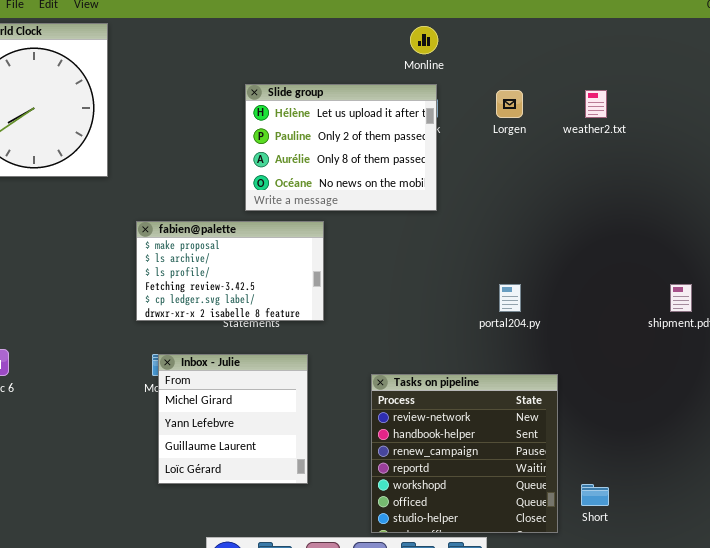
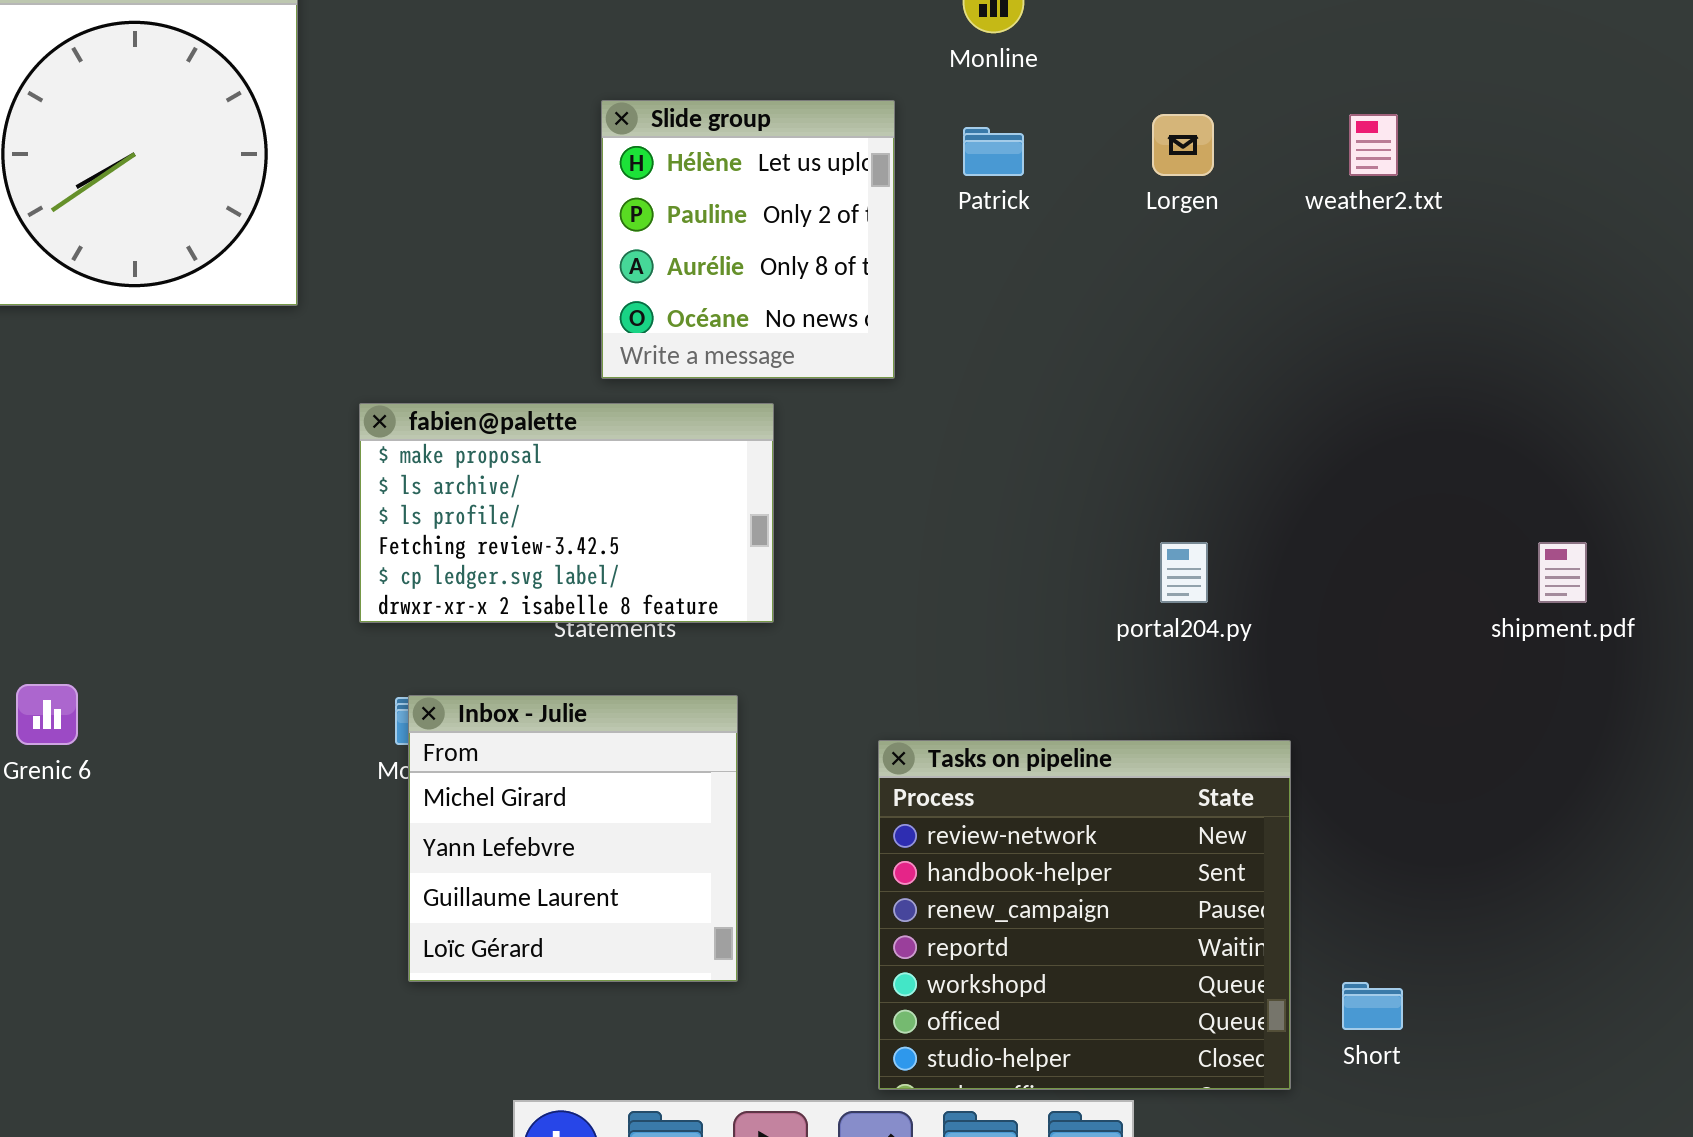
Slide group: [245,84,437,211] -> [601,100,895,379], resized

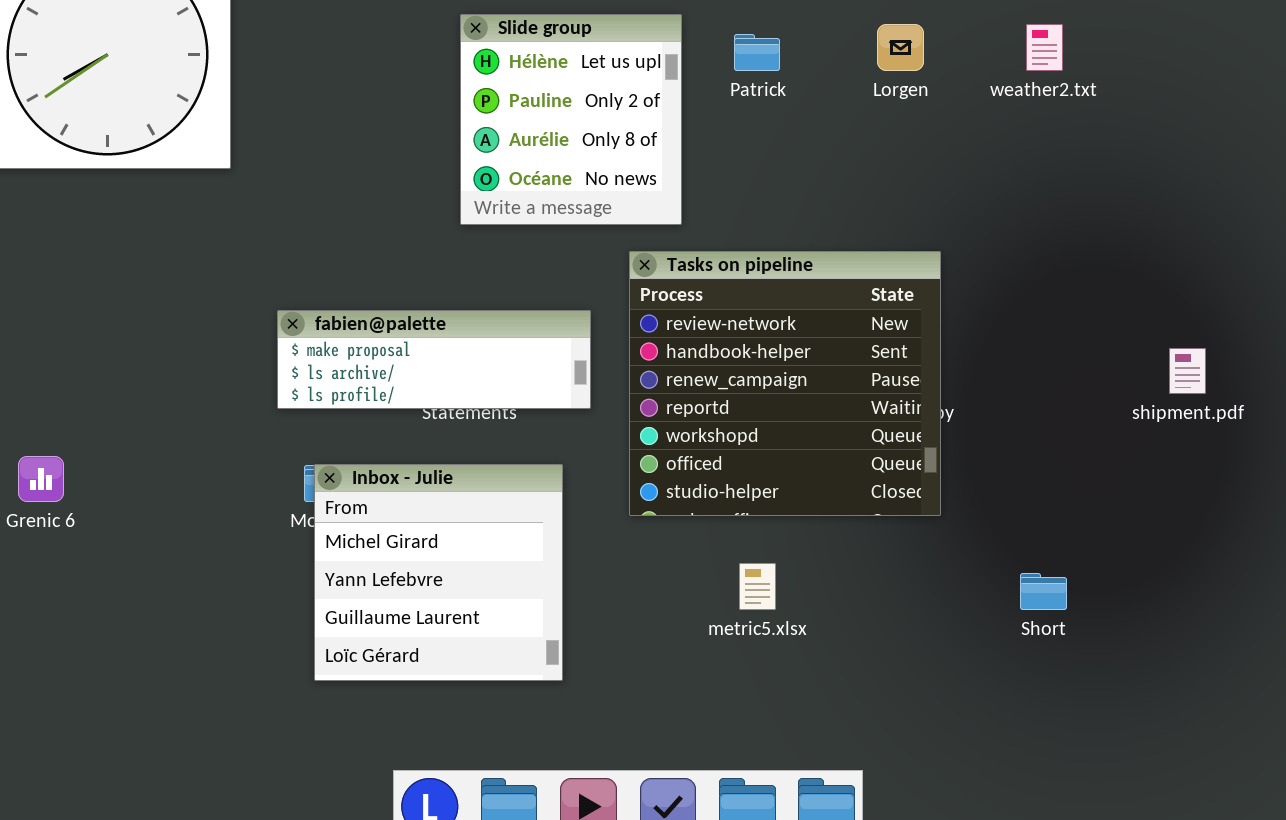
fabien@palette: [359,403,774,623] -> [277,310,591,409], resized
Tasks on pipeline: [878,740,1291,1090] -> [629,251,941,516], moved
Short: [1342,982,1403,1030] -> [1020,573,1067,610], moved

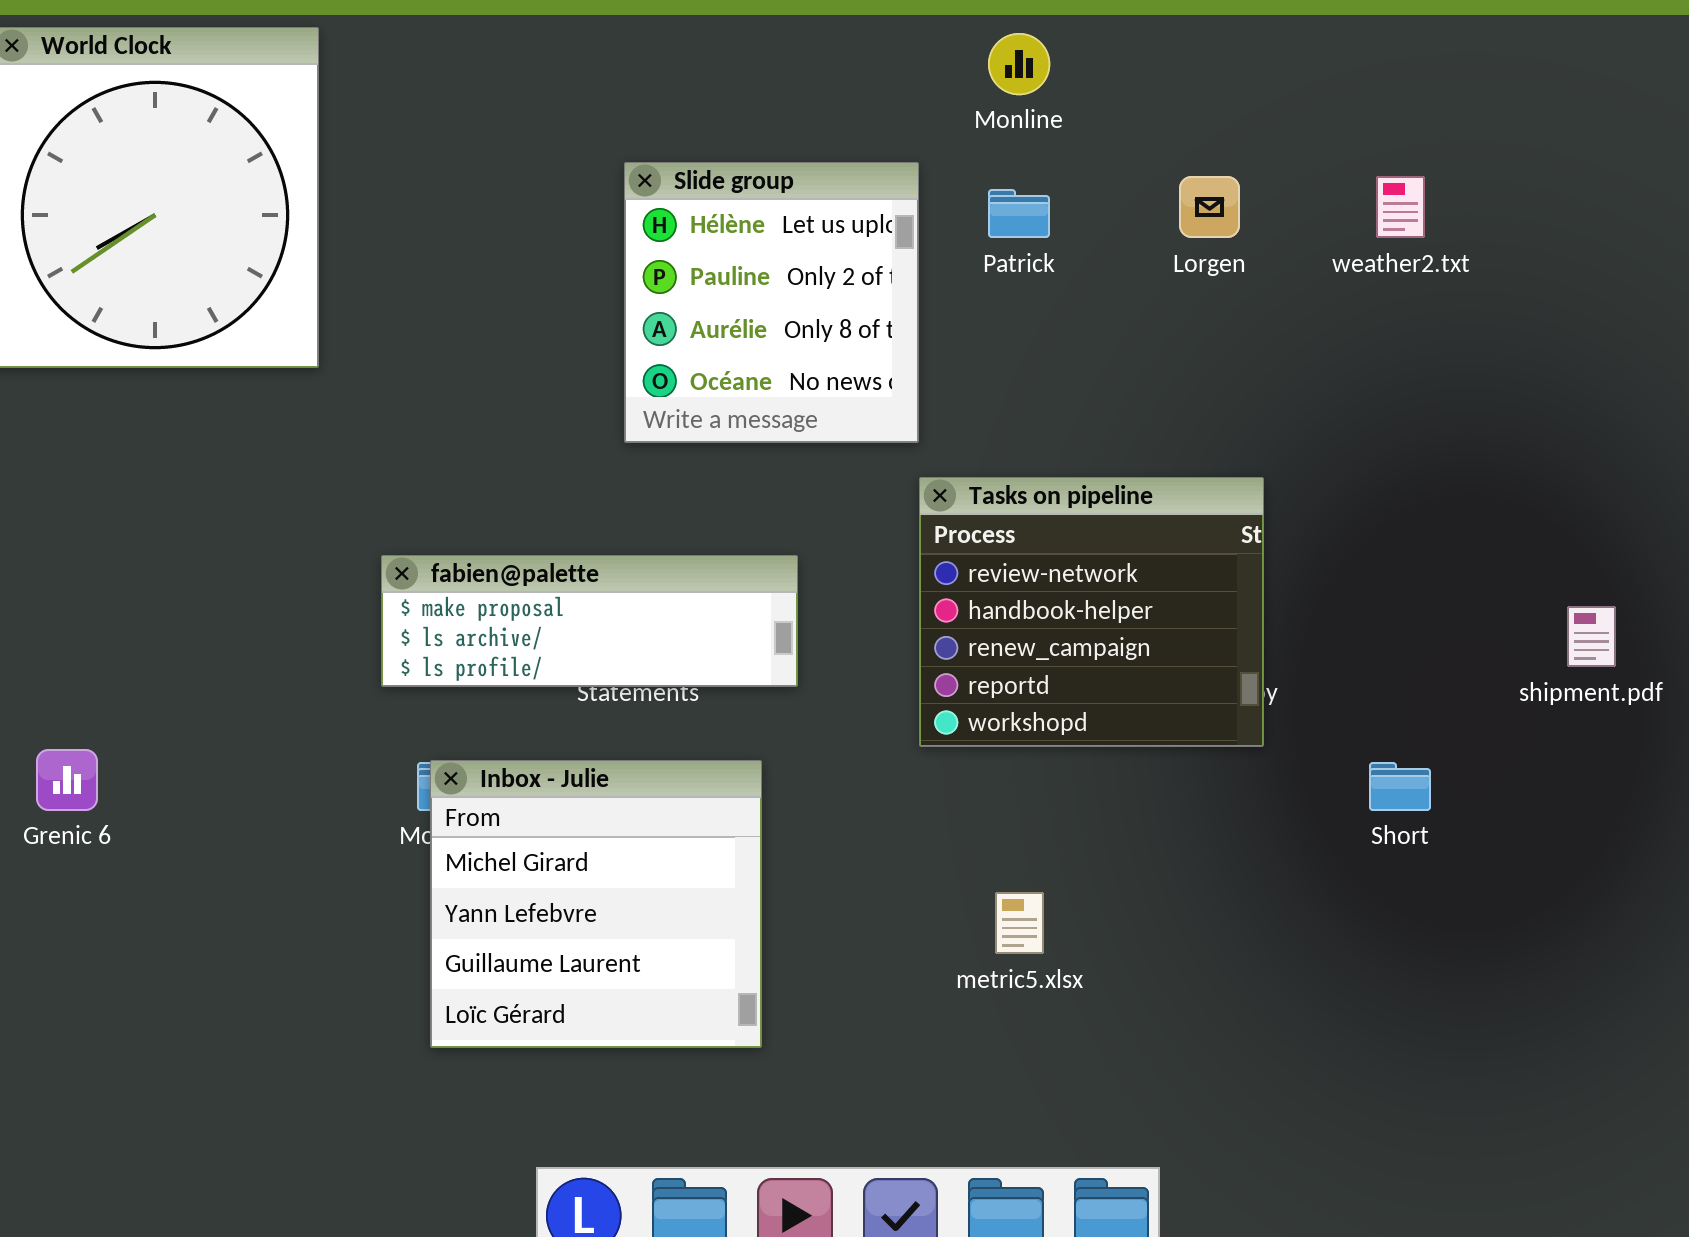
Tasks on pipeline: [629,251,941,516] -> [919,477,1264,747], resized
Short: [1020,573,1067,610] -> [1369,762,1431,811], moved

